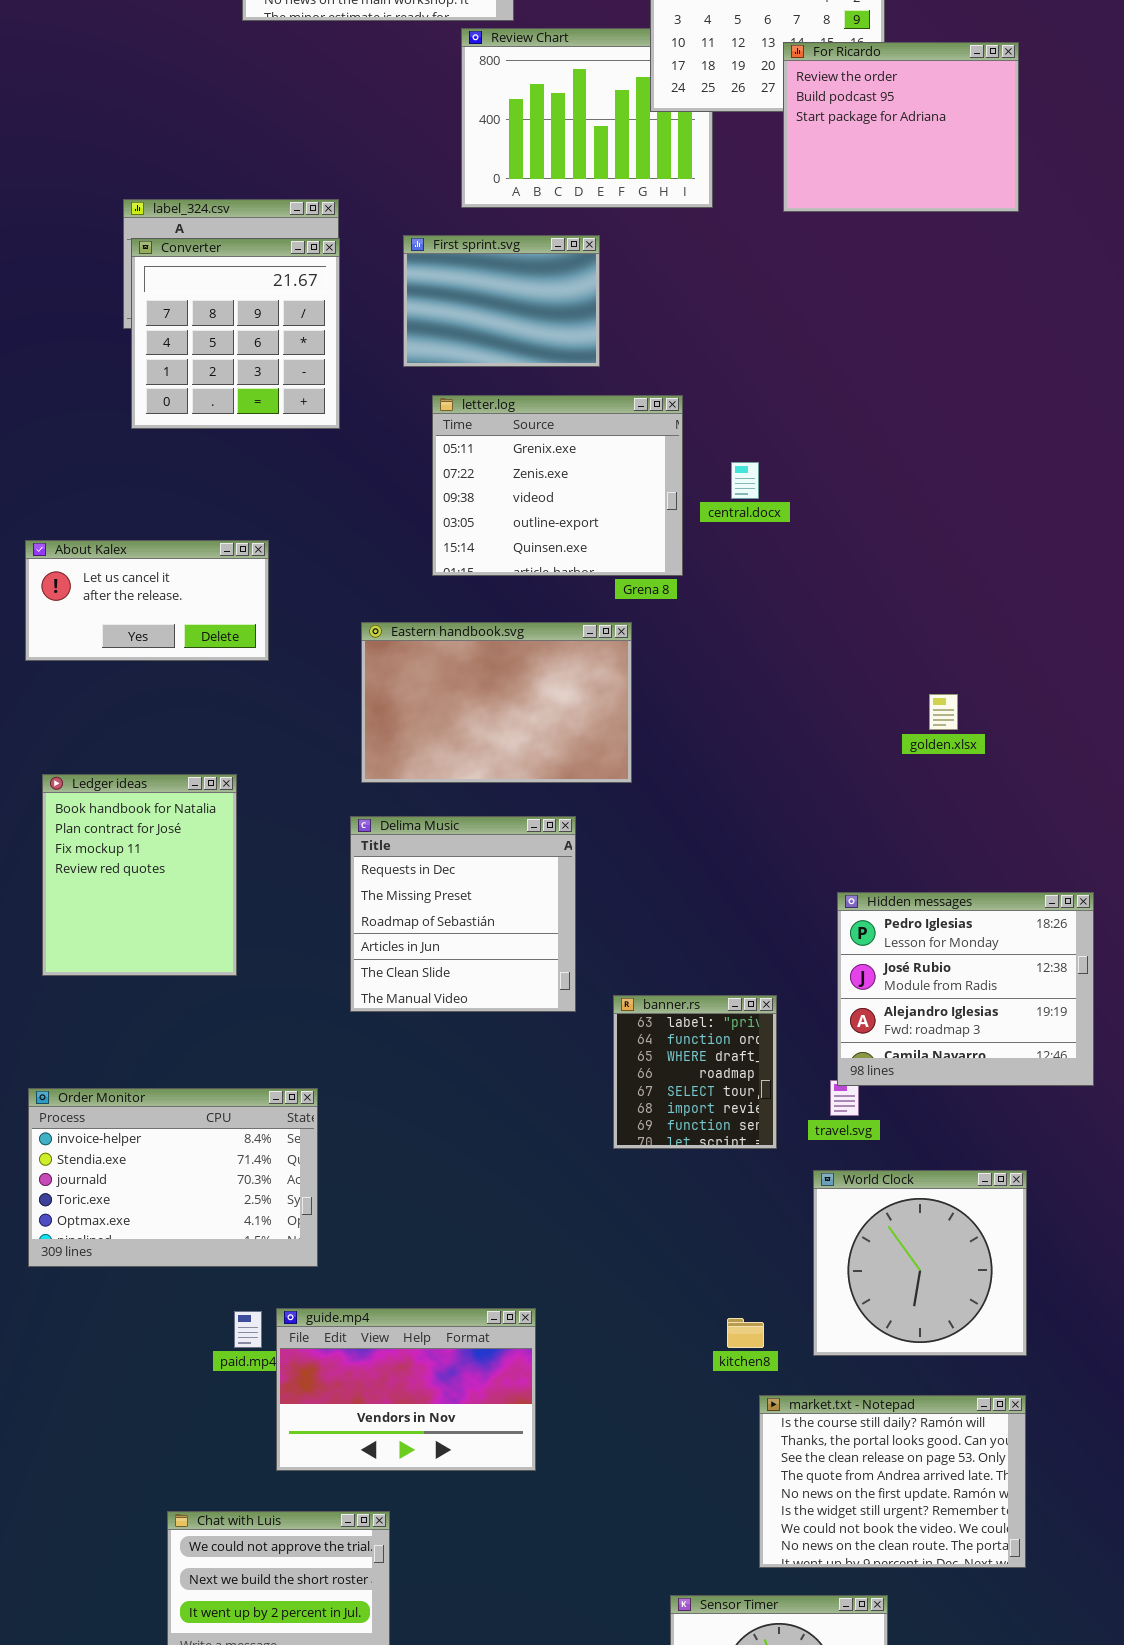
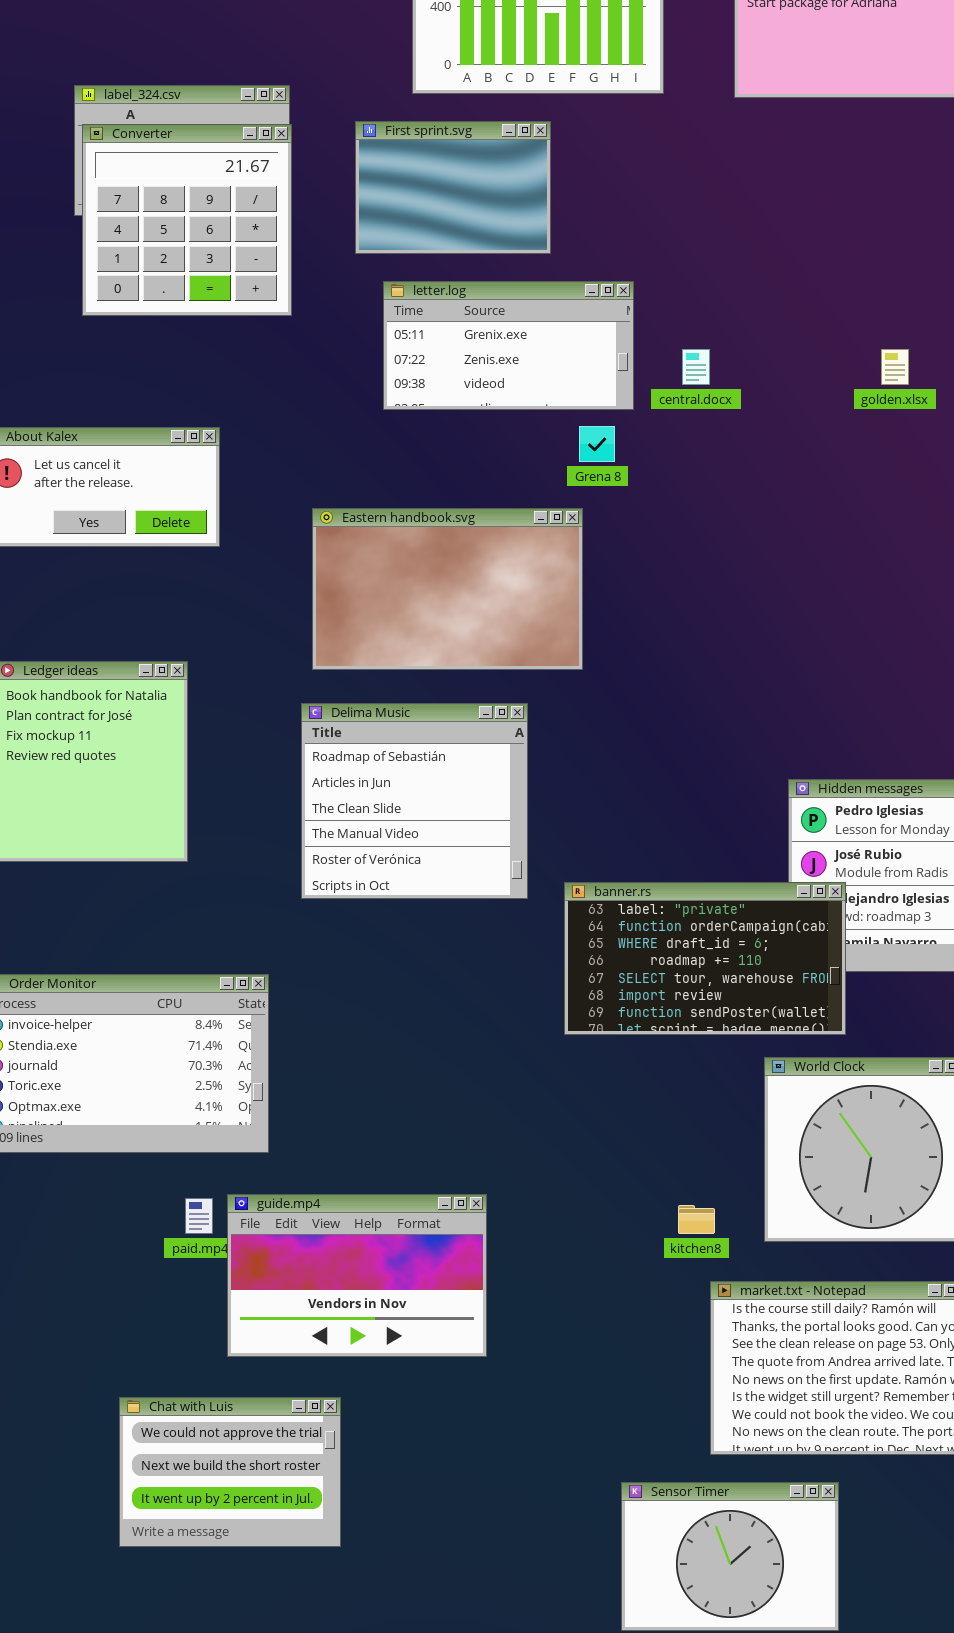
letter.log: [432,395,683,576] -> [383,281,634,410], resized
golden.xlsx: [929,694,958,730] -> [881,349,909,385], moved
Delima Music: [350,816,576,1012] -> [301,703,528,899], scrolled down 2 rows
banner.rs: [613,995,777,1149] -> [564,882,846,1035], resized

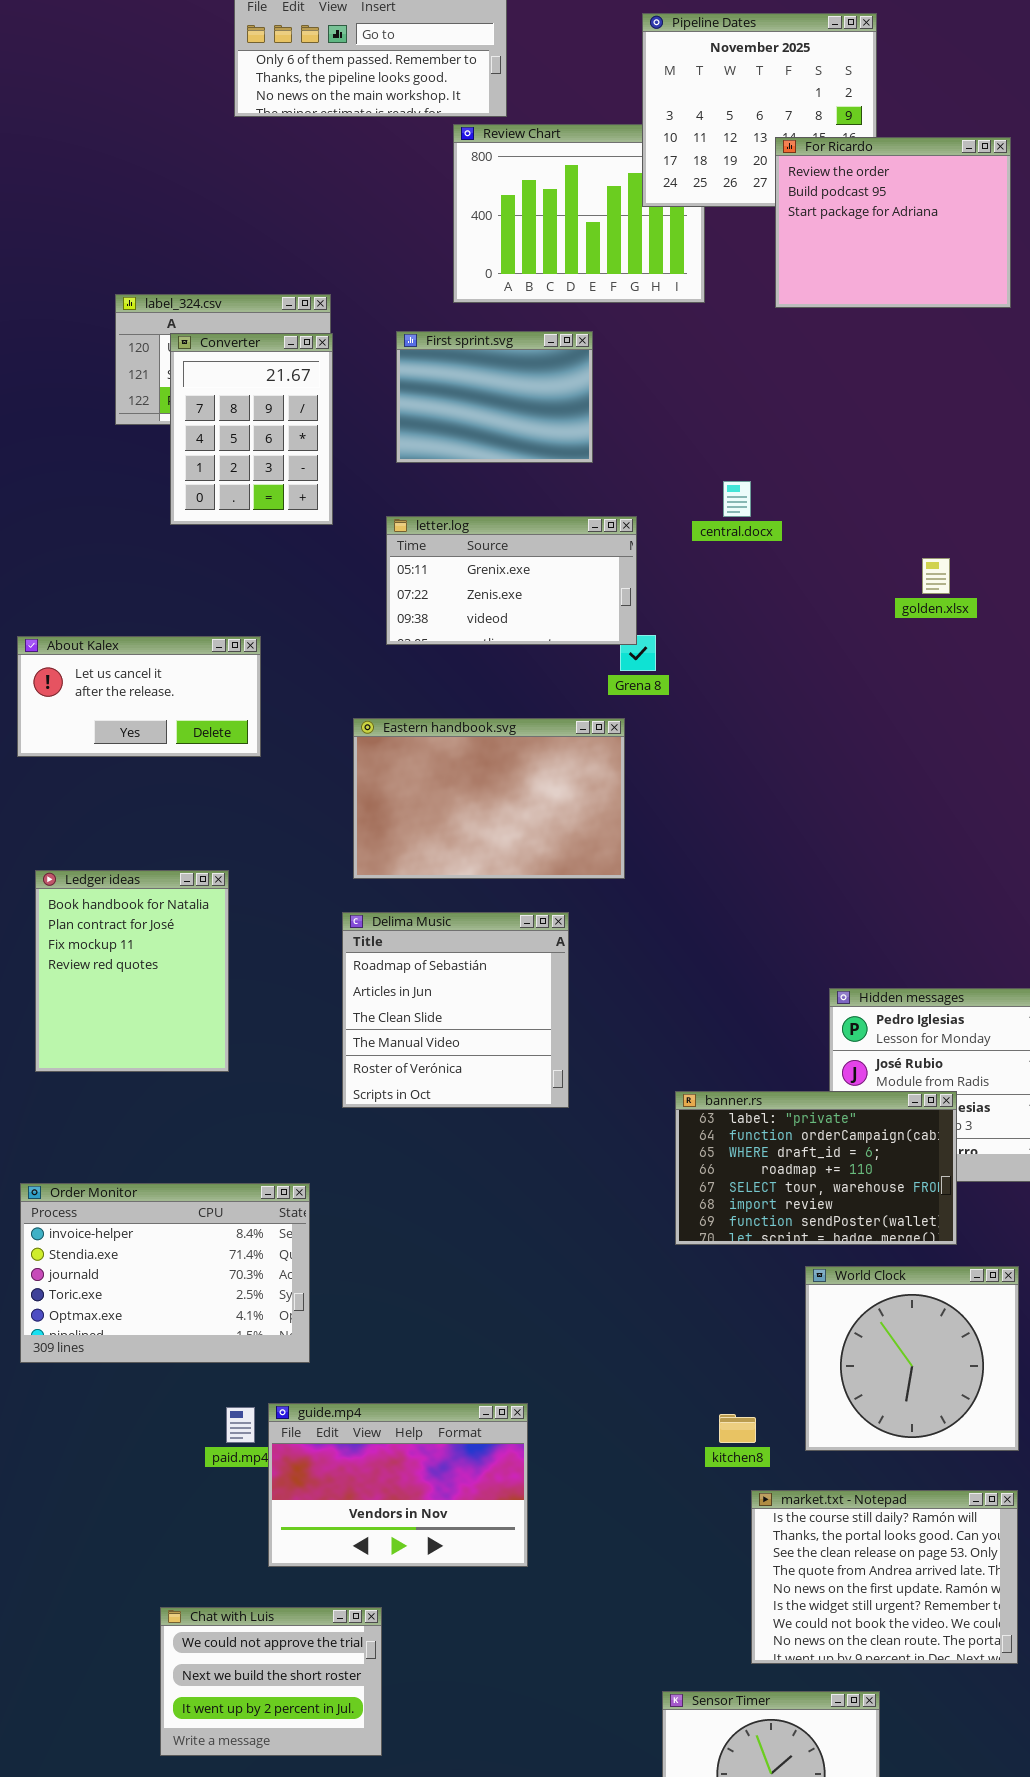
Converter: [82,124,292,316] -> [170,333,333,525], resized
letter.log: [383,281,634,410] -> [386,516,637,645], moved
central.docx: [682,349,710,385] -> [723,481,751,517], moved
banner.rs: [564,882,846,1035] -> [675,1091,957,1245], moved

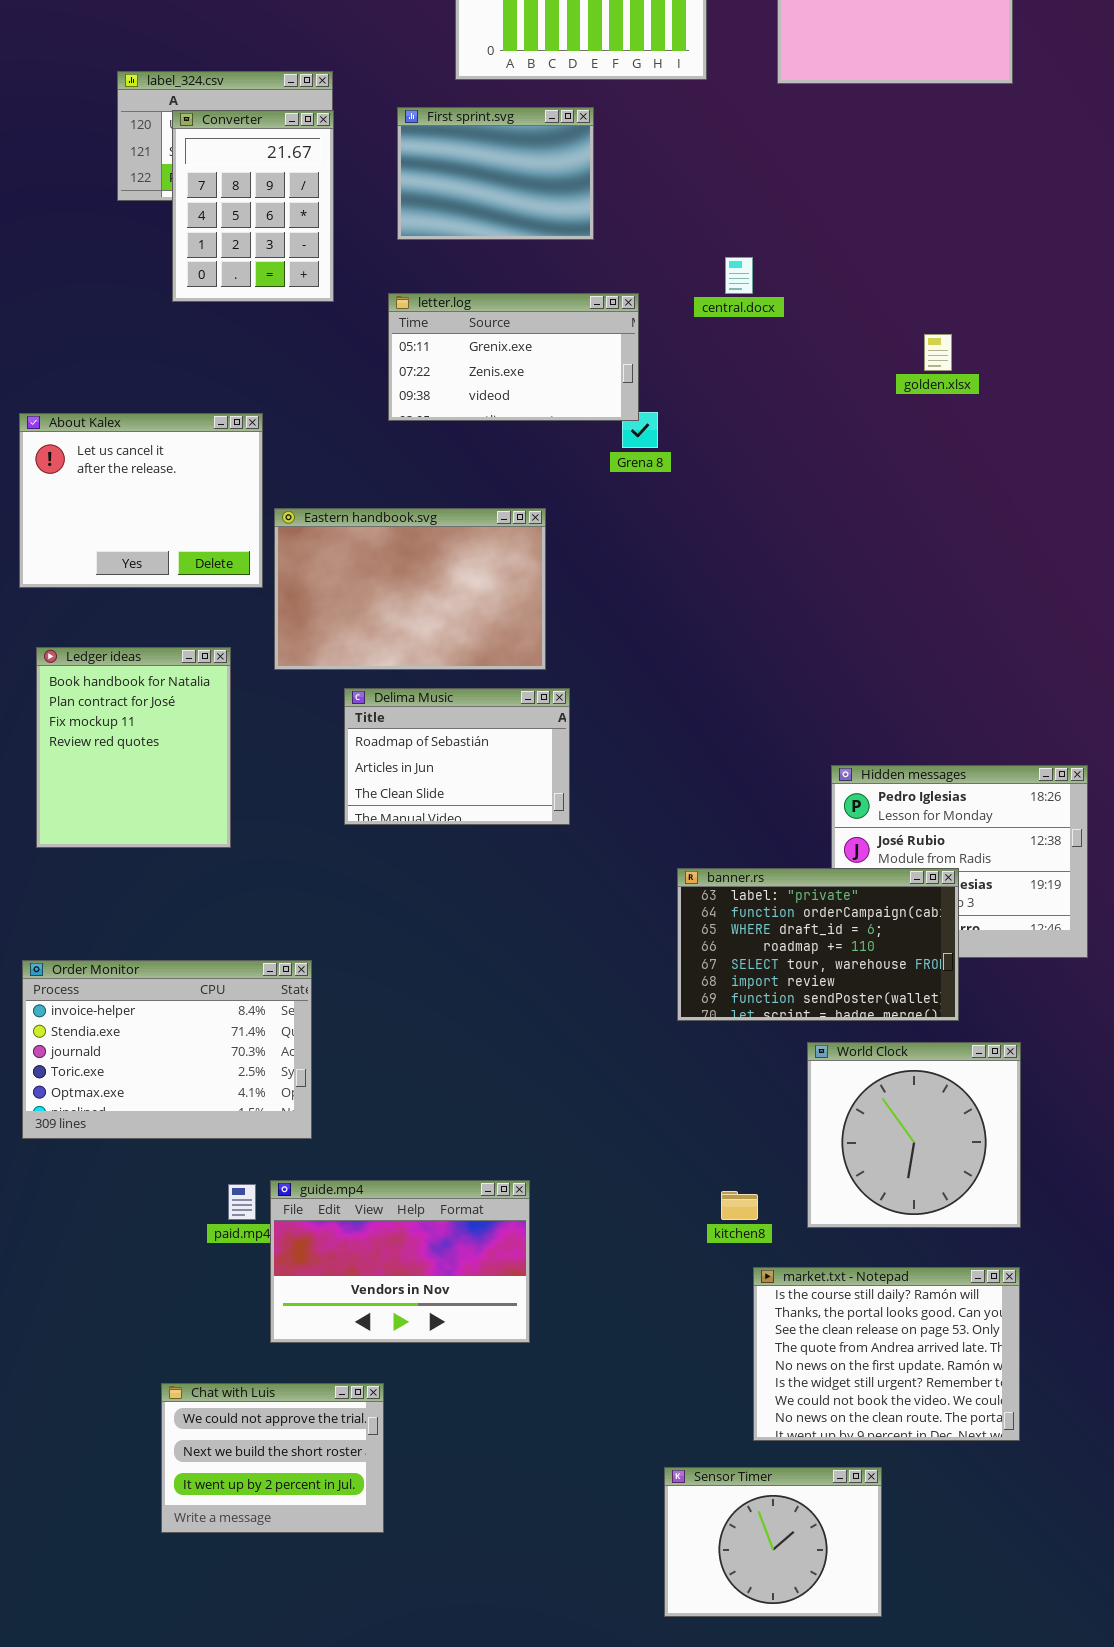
About Kalex: [17,636,261,757] -> [19,413,263,588], resized
Eastern handbook.svg: [353,718,625,879] -> [274,508,546,670], moved
Delima Music: [342,912,569,1108] -> [344,688,570,825], resized

